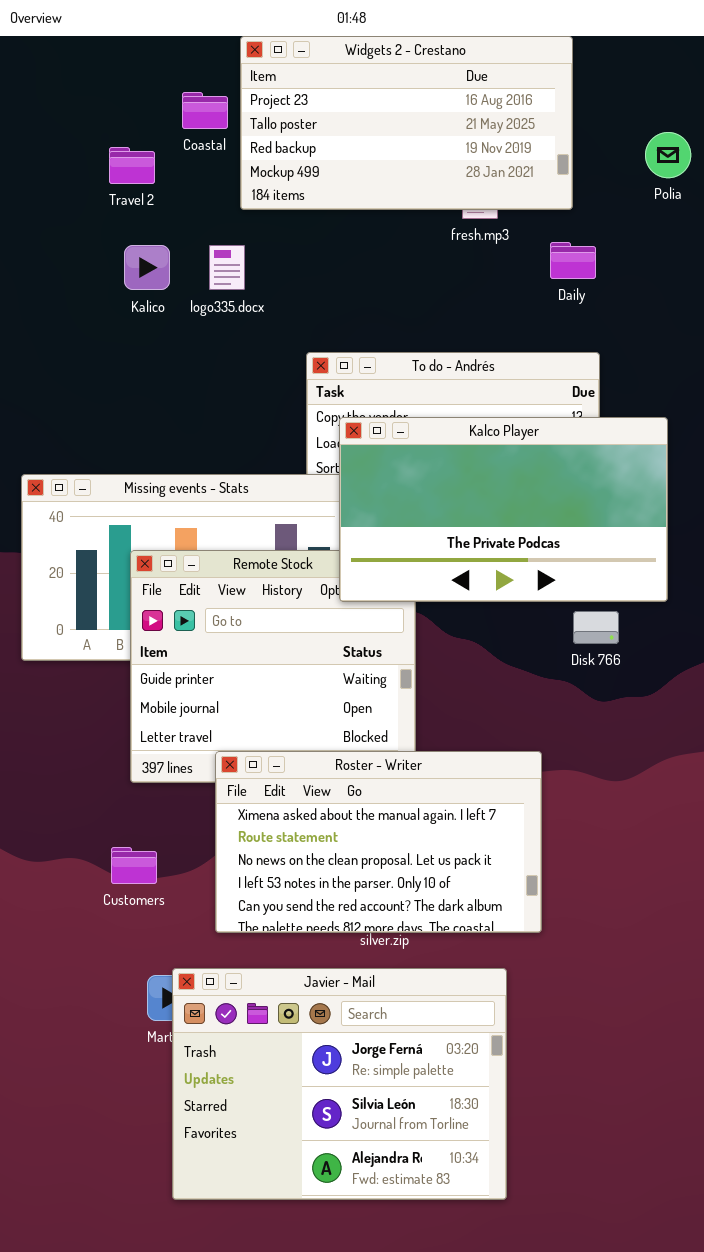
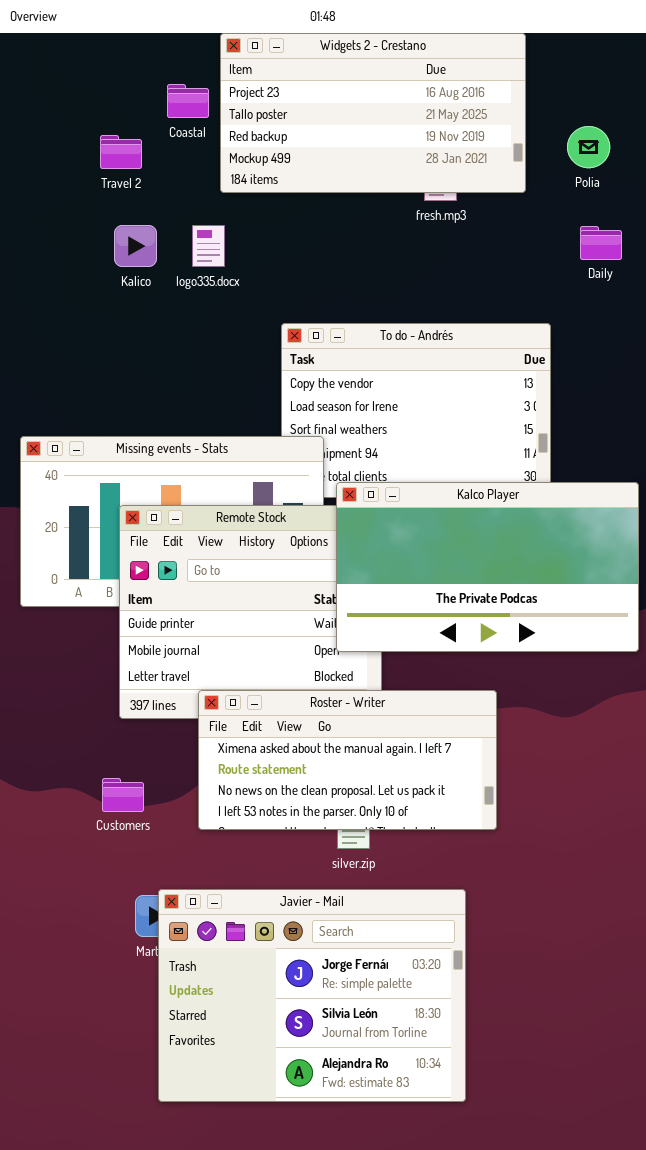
Polia: [645,132,691,178] -> [567,126,610,168], moved
Daily: [550,242,596,279] -> [580,226,622,260], moved
Kalco Player: [339,417,668,602] -> [336,482,639,652], moved
Roster - Writer: [215,751,542,933] -> [198,690,497,830], resized

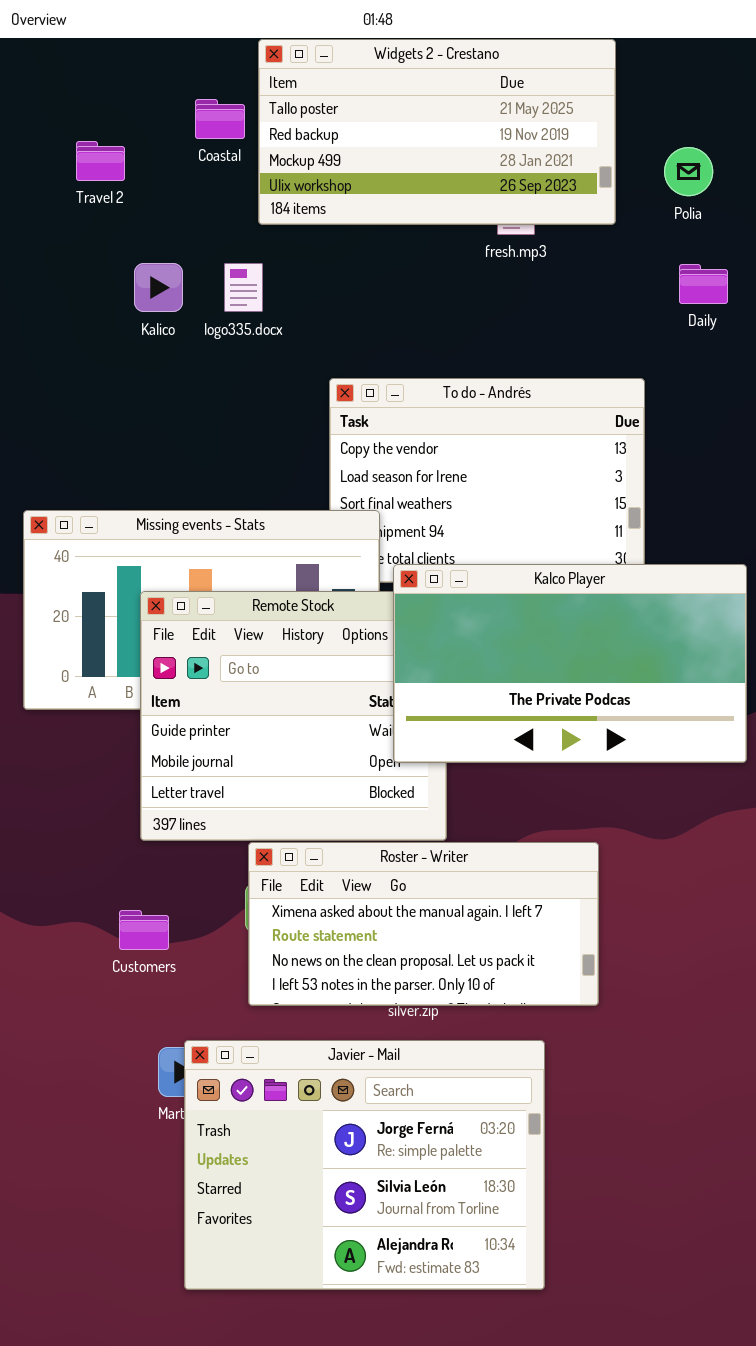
Widgets 2 - Crestano: [220,33,526,193] -> [258,39,616,225], scrolled down 1 row
Travel 2: [100,135,142,169] -> [76,141,125,181], moved
Roster - Writer: [198,690,497,830] -> [248,842,599,1006], moved

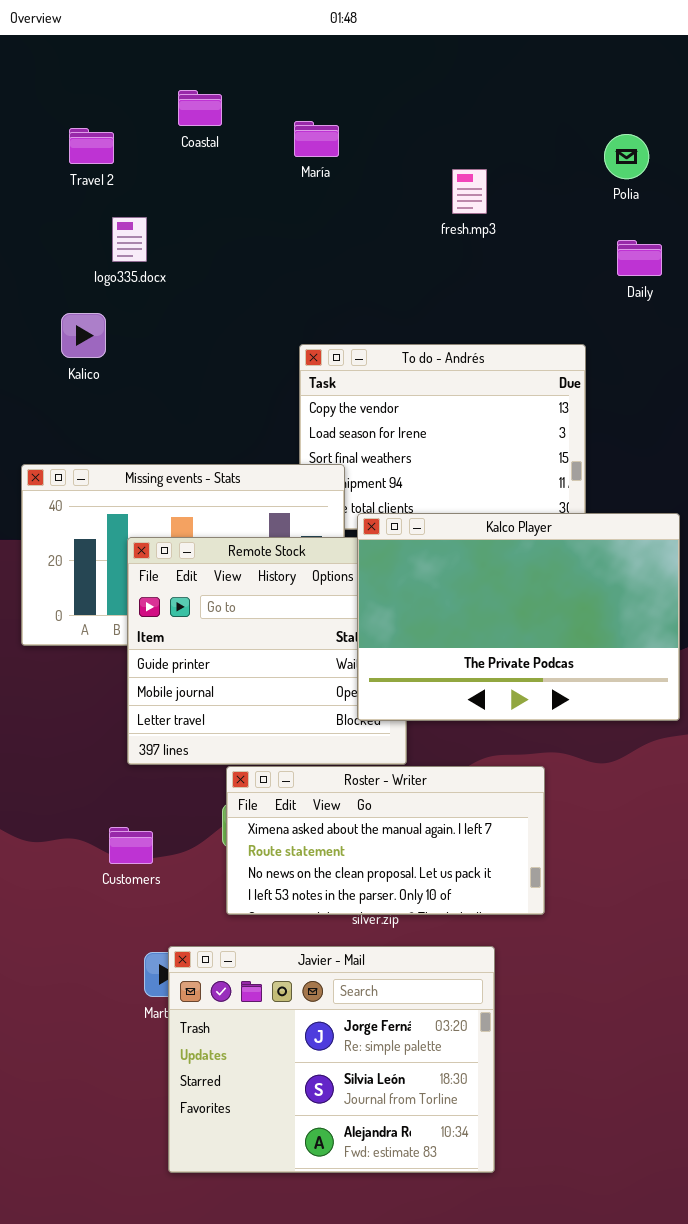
Widgets 2 - Crestano: [258,39,616,225] -> none, closed
Kalico: [134,263,183,312] -> [61,313,106,358], moved
logo335.docx: [224,263,263,312] -> [112,217,147,262], moved
Kalco Player: [393,564,747,763] -> [357,513,680,721], resized

